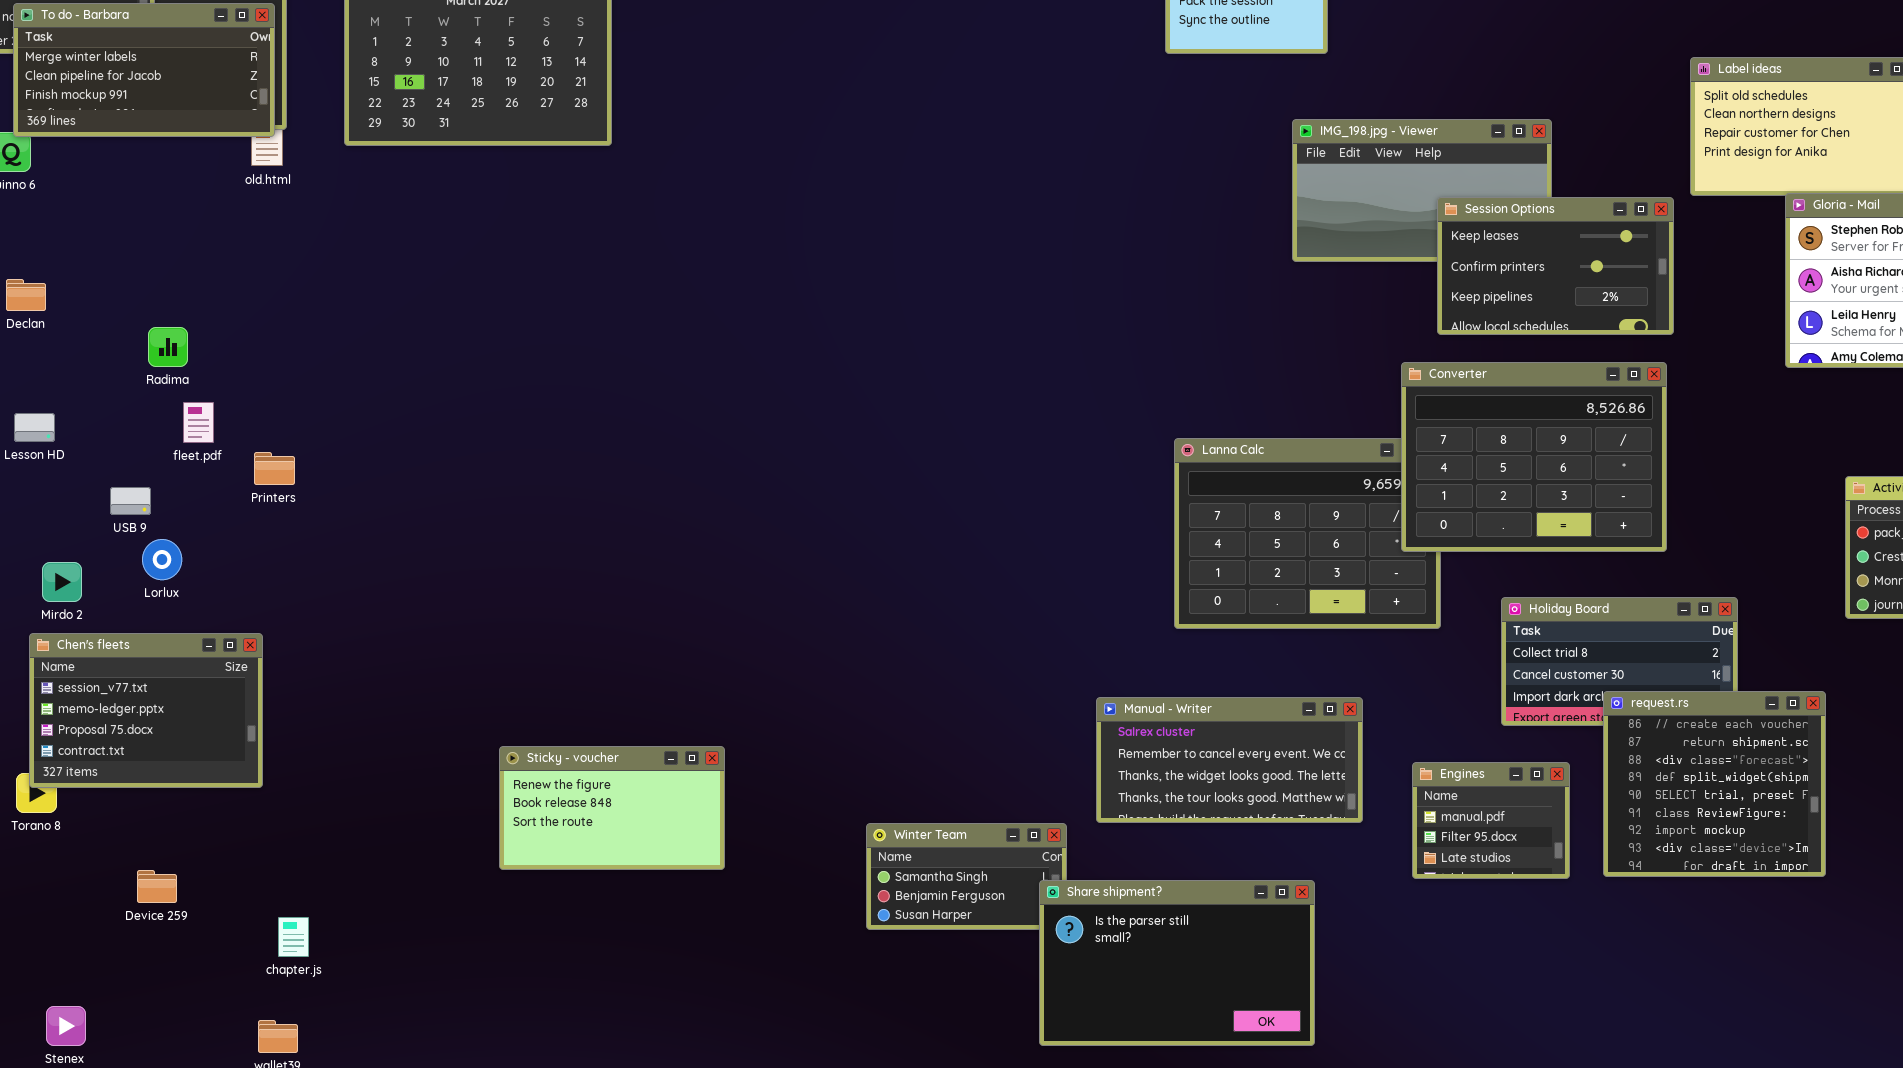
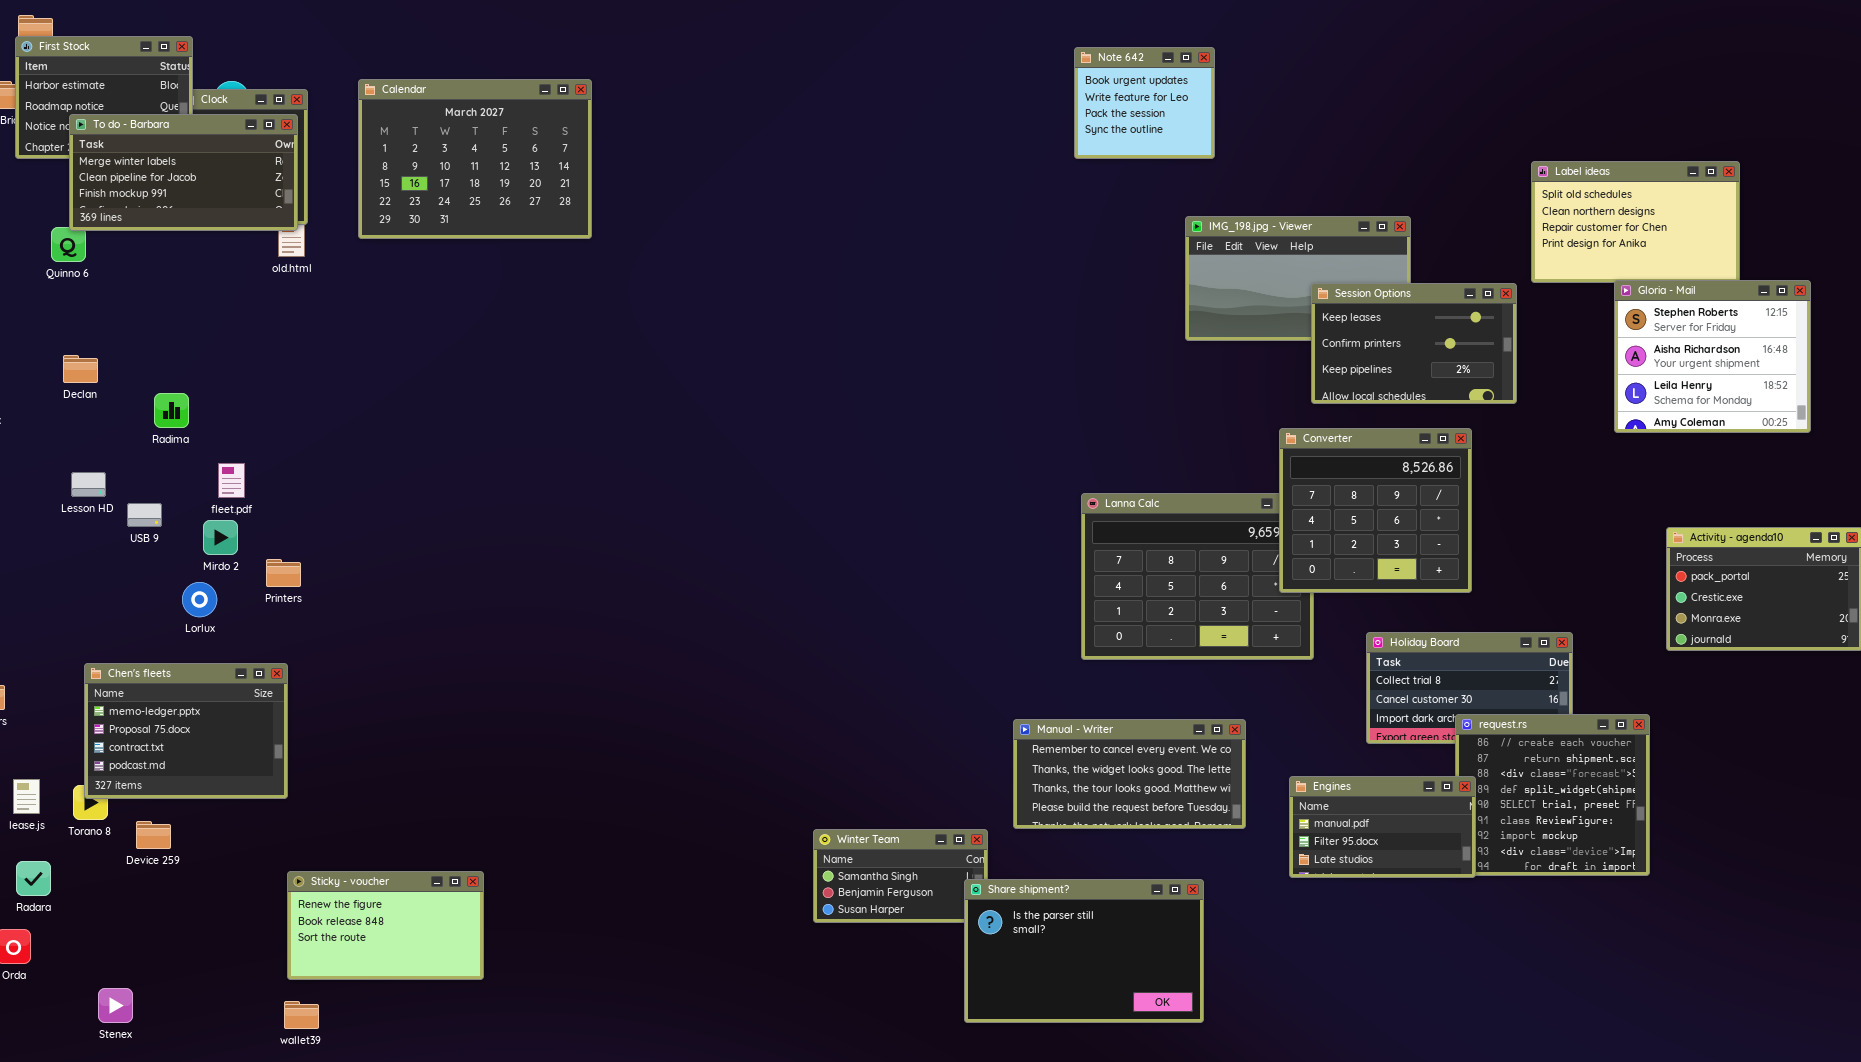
Radima: [148,327,188,367] -> [154,393,189,428], moved
Converter: [1401,362,1667,552] -> [1279,428,1472,593], resized
Printers: [254,452,295,485] -> [266,559,301,587], moved
USB 9: [110,487,151,515] -> [127,503,162,527], moved
Mirdo 2: [42,562,82,602] -> [203,520,238,555], moved
Chen's fleets: [29,633,263,788] -> [84,663,288,799], scrolled down 1 row
Manual - Writer: [1096,697,1363,823] -> [1013,719,1246,829], scrolled down 1 row
Sticky - voucher: [499,746,725,870] -> [287,871,484,980], moved
Engines: [1412,762,1570,879] -> [1289,776,1476,878], resized
Device 259: [137,870,177,903] -> [136,821,171,849], moved

